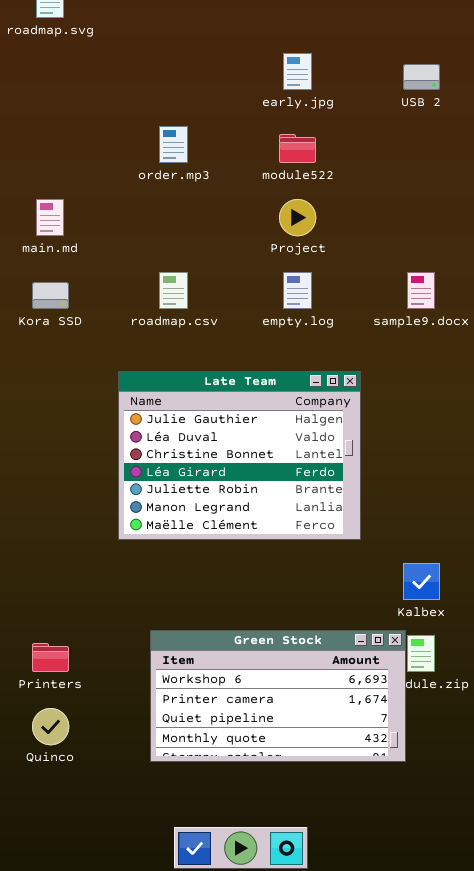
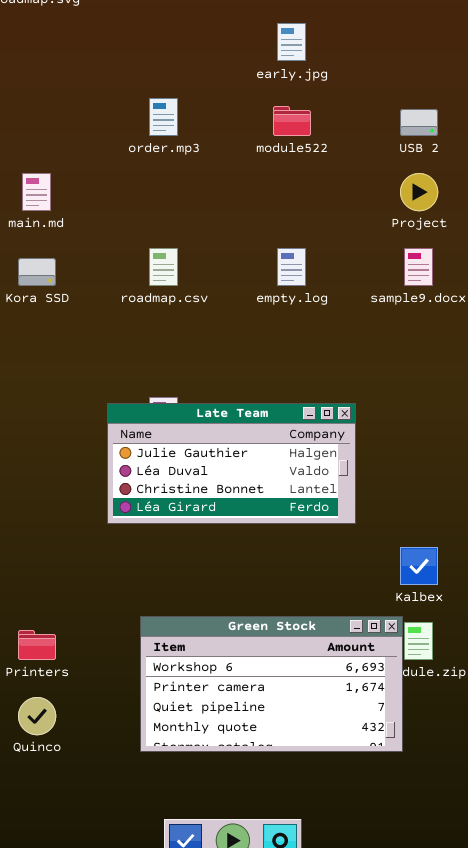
USB 2: [403,64,440,90] -> [400,109,438,136], moved
Project: [279,199,316,236] -> [400,173,438,211], moved
Late Team: [118,371,361,540] -> [107,403,356,524], resized

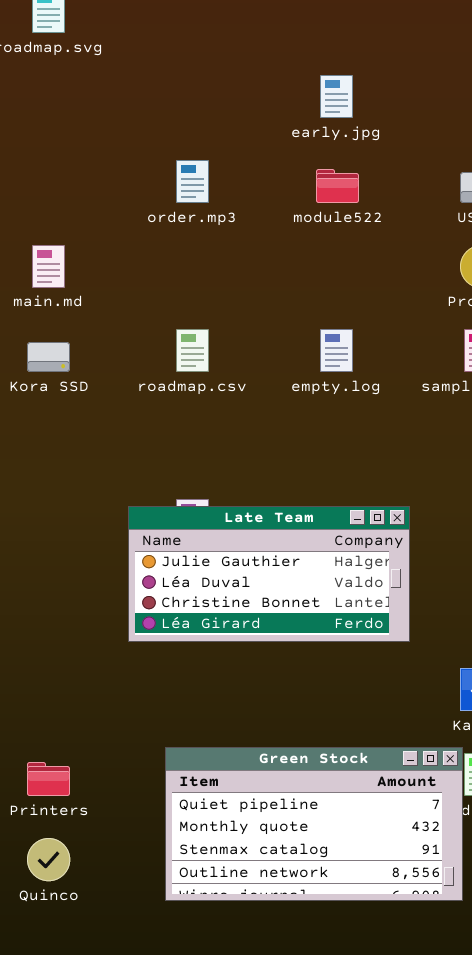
Green Stock: [140,616,403,752] -> [165,747,463,901], scrolled down 2 rows

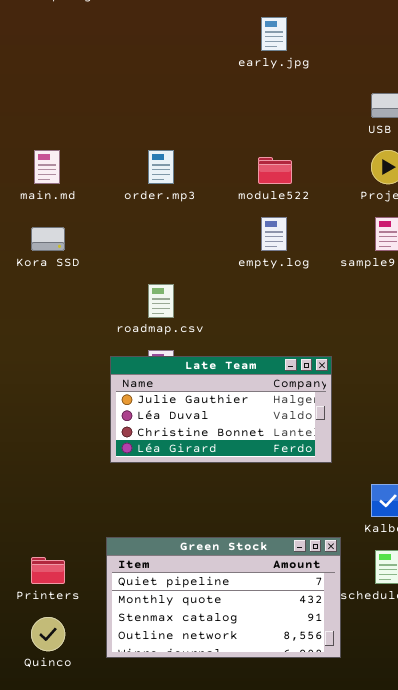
order.mp3: [176,160,209,203] -> [148,150,174,184], moved
module522: [316,169,359,203] -> [258,157,292,184], moved
roadmap.csv: [176,329,209,372] -> [148,284,174,318], moved
Green Stock: [165,747,463,901] -> [106,537,341,658], moved

